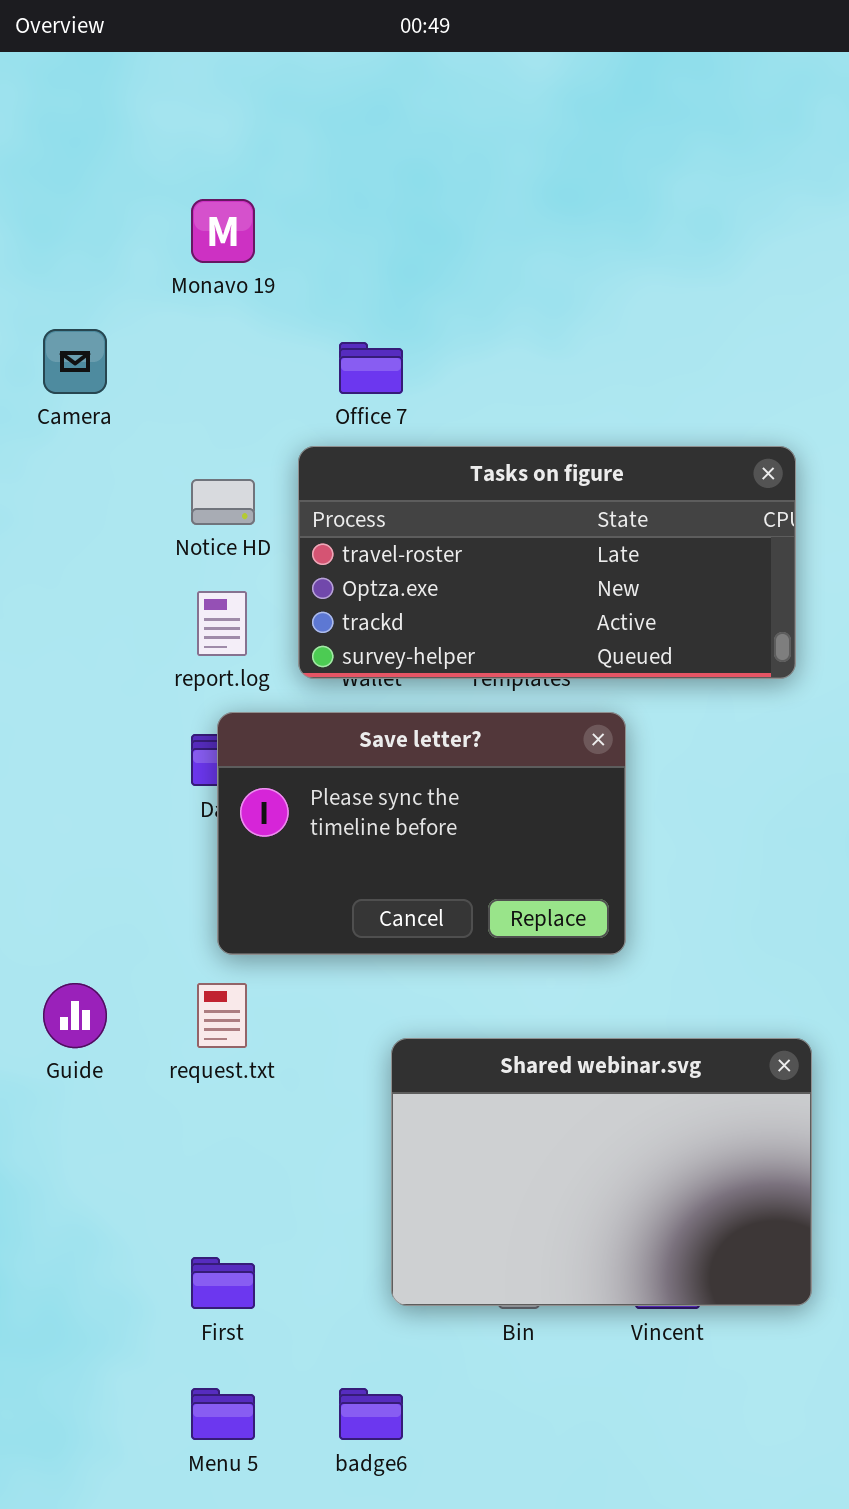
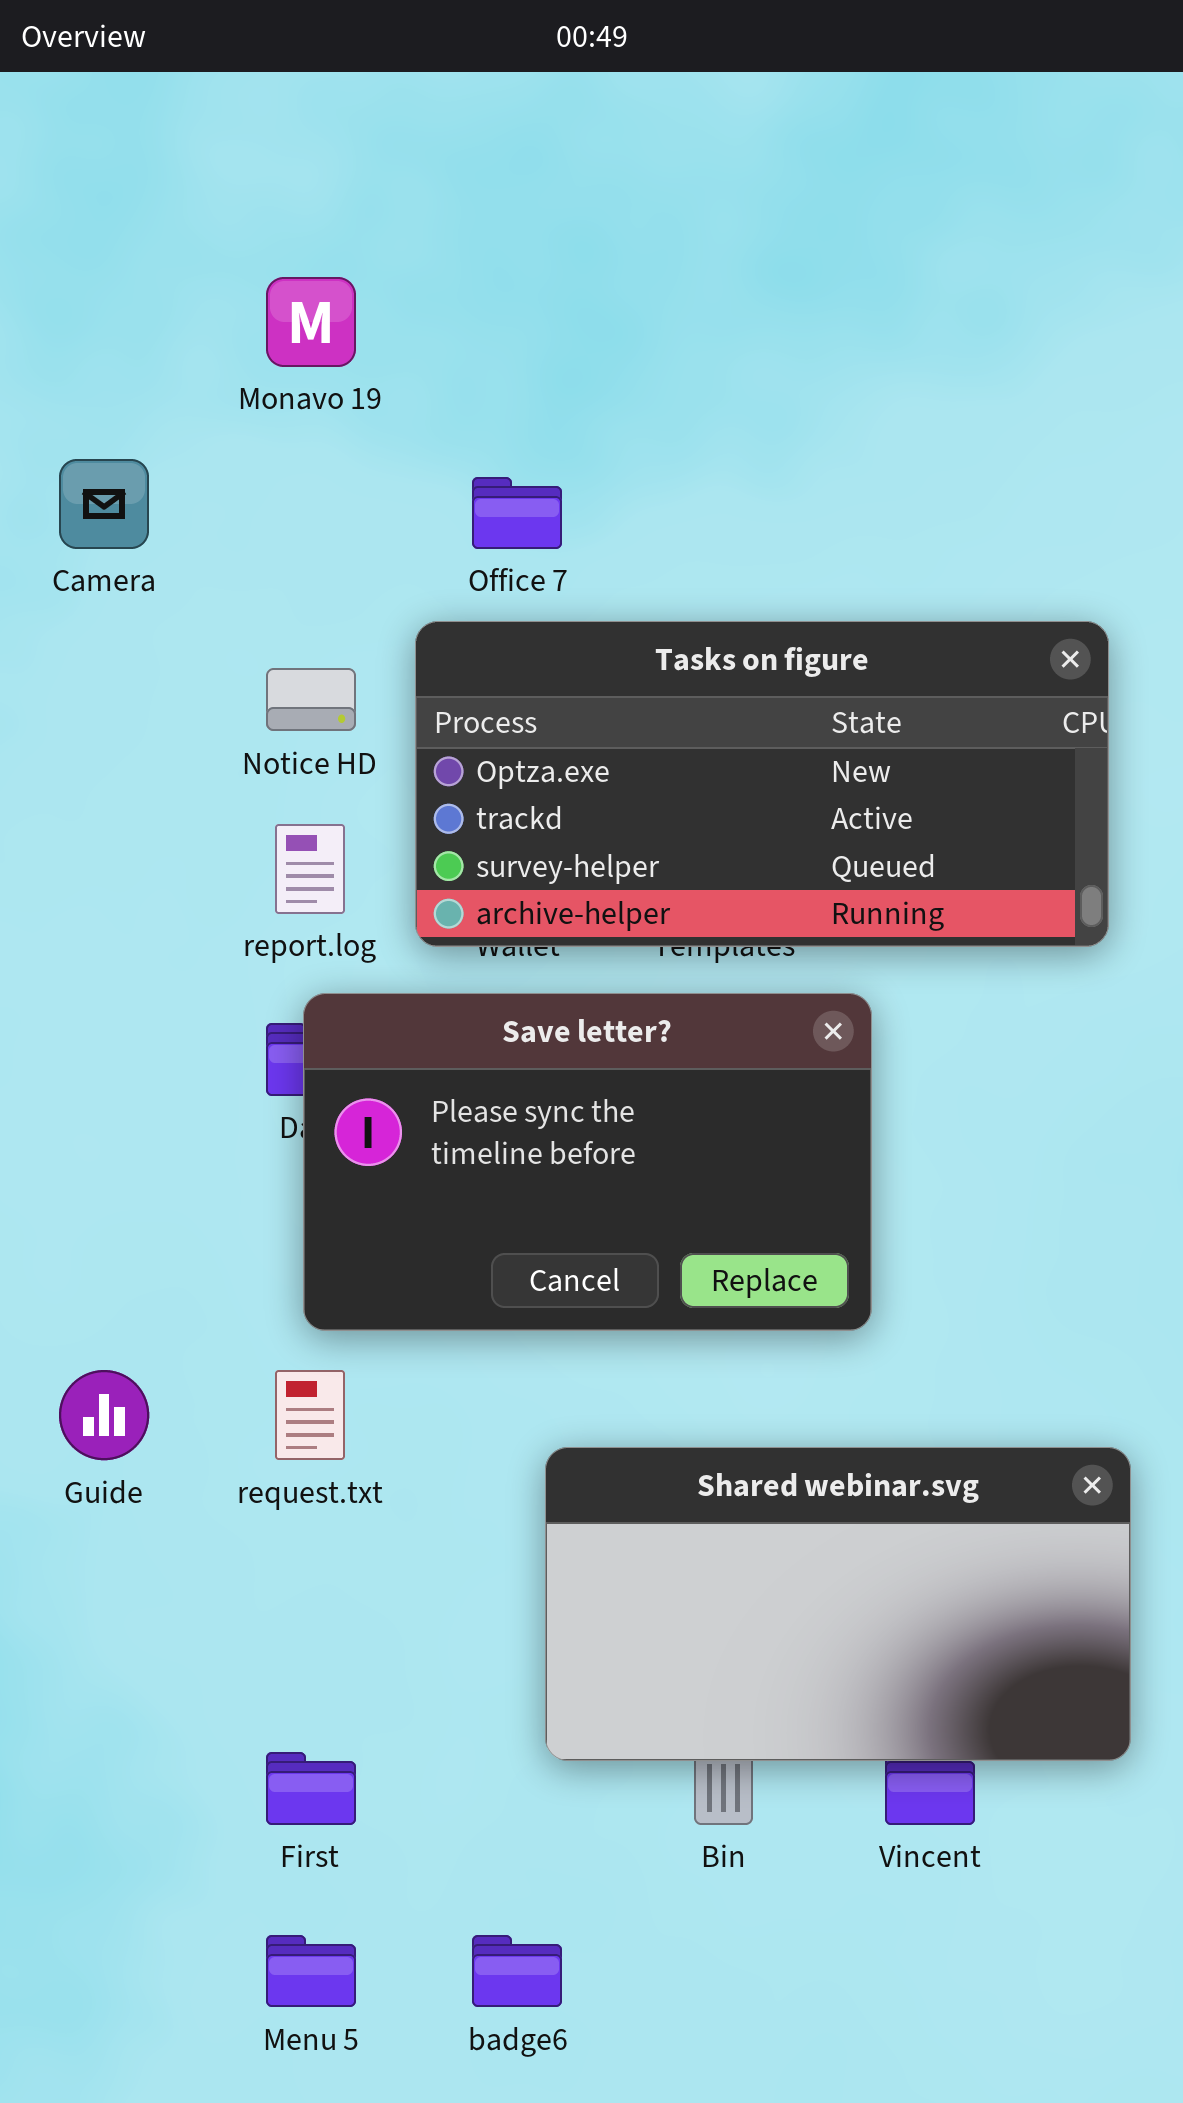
Tasks on figure: [298,446,796,679] -> [415,621,1109,947], scrolled down 1 row
Shared webinar.svg: [391,1038,812,1306] -> [545,1447,1131,1761], resized

